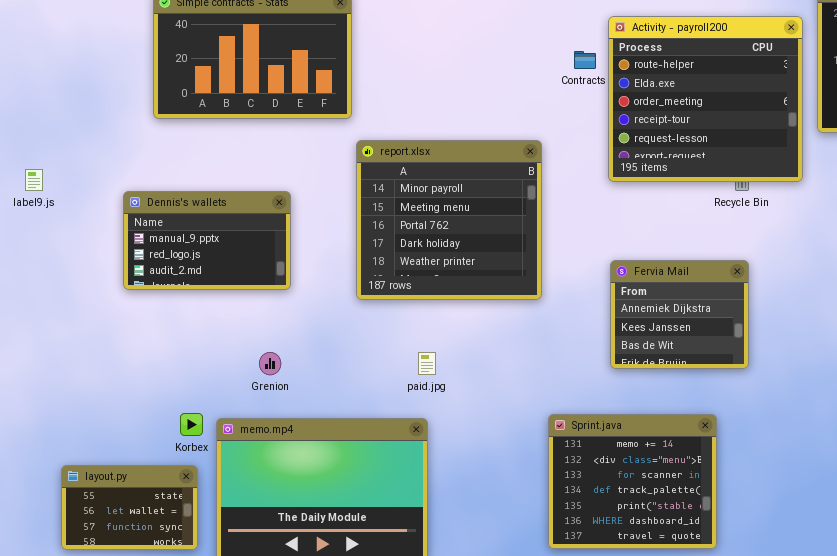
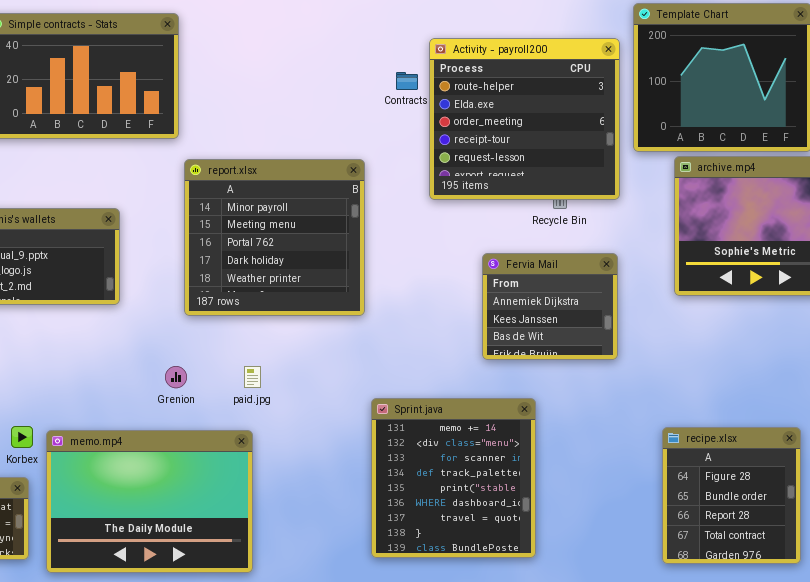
Fervia Mail: [610,260,749,369] -> [482,253,618,360], moved
Grenion: [259,352,281,375] -> [165,366,187,388], moved
Sprint.java: [548,414,717,549] -> [371,398,536,558], resized

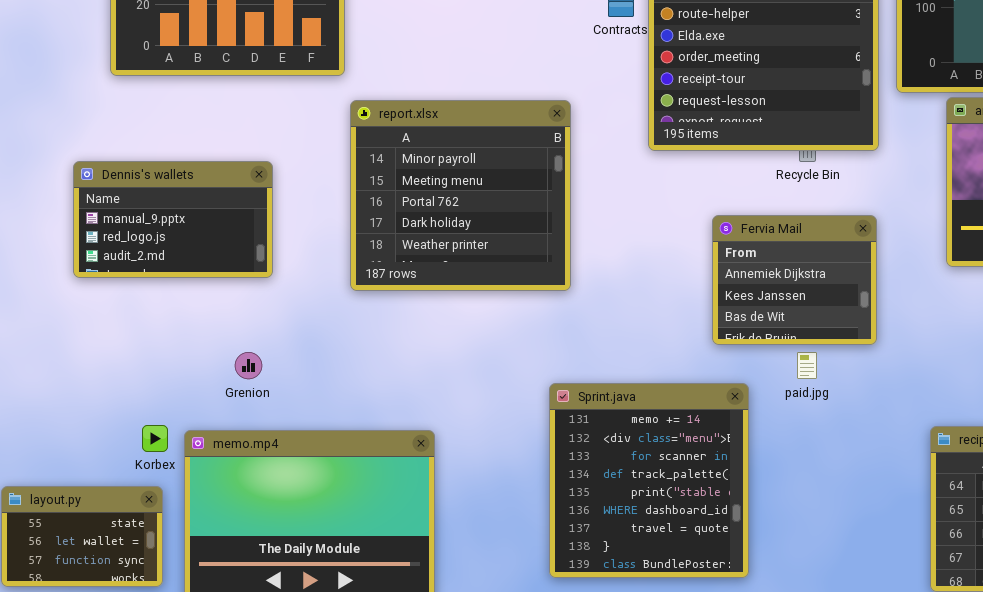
Grenion: [165,366,187,388] -> [235,352,262,379], moved
paid.jpg: [244,366,261,388] -> [797,352,817,379], moved
Sprint.java: [371,398,536,558] -> [549,383,749,578], moved

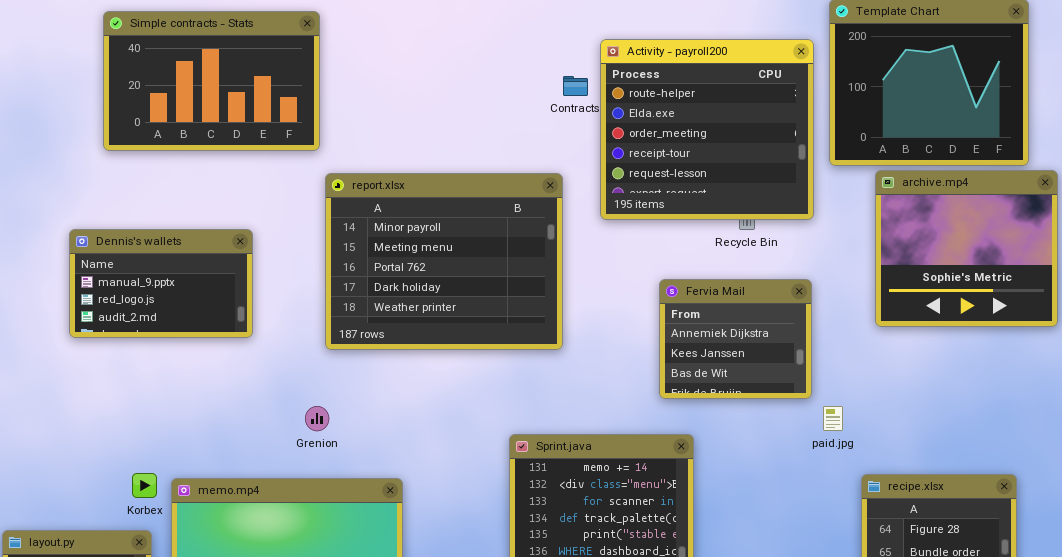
report.xlsx: [350,100,571,291] -> [325,173,563,350], resized
Grenion: [235,352,262,379] -> [305,406,329,431], moved
paid.jpg: [797,352,817,379] -> [823,406,843,431], moved

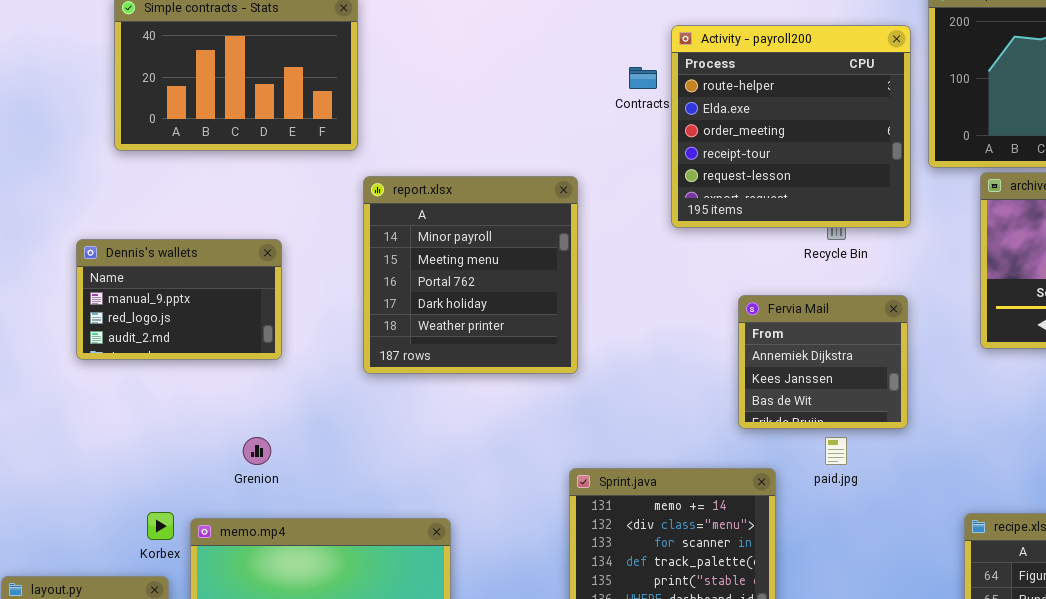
report.xlsx: [325,173,563,350] -> [363,176,578,374], resized
Grenion: [305,406,329,431] -> [243,437,271,465], moved
paid.jpg: [823,406,843,431] -> [825,437,847,465], moved

